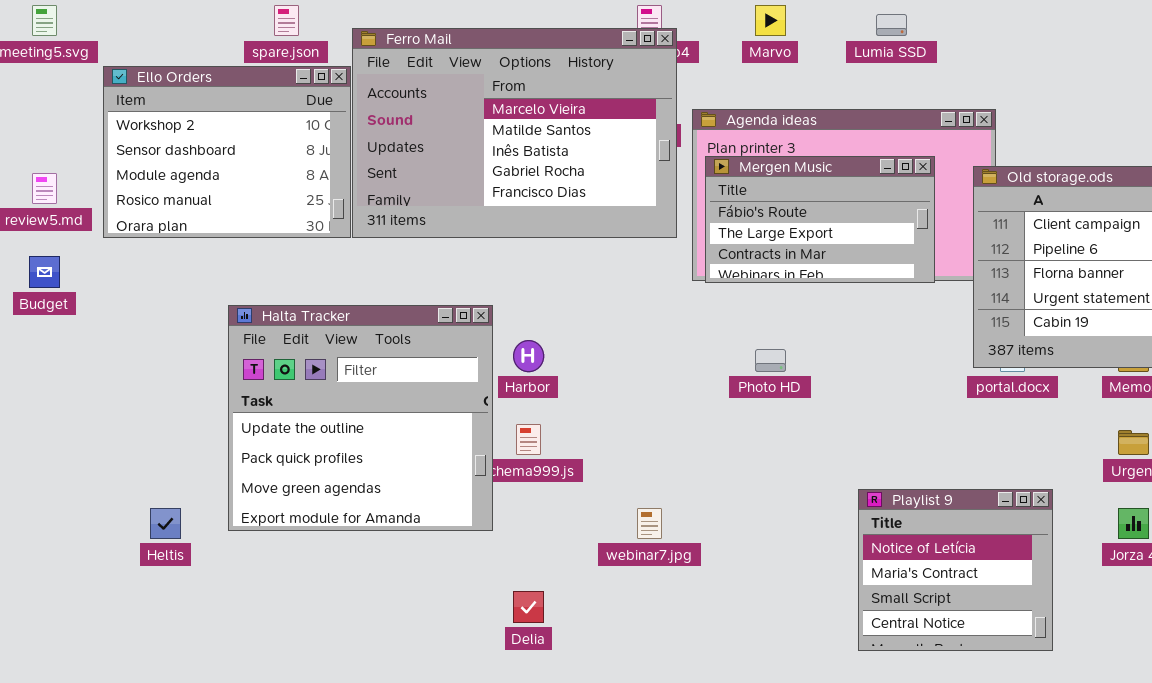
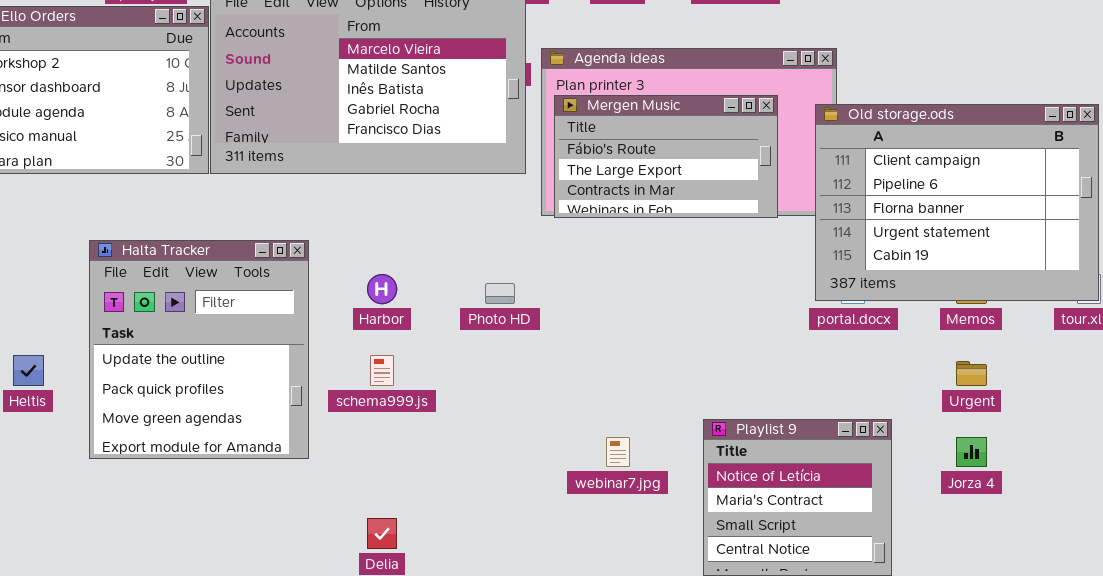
Halta Tracker: [228,305,493,531] -> [89,240,309,459], resized
Photo HD: [755,349,786,372] -> [485,283,515,304], moved
Heltis: [150,508,181,539] -> [13,355,44,386], moved
webinar7.jpg: [637,508,662,539] -> [606,437,630,467], moved

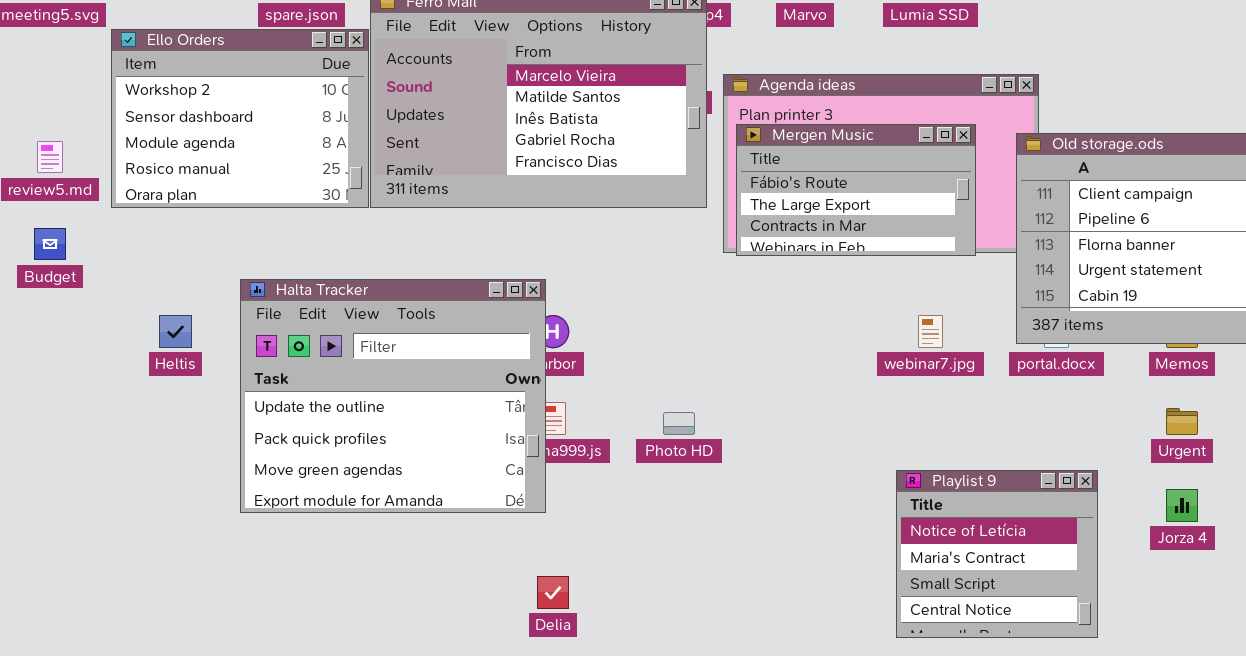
Halta Tracker: [89,240,309,459] -> [240,279,546,513], resized
Photo HD: [485,283,515,304] -> [663,412,695,435], moved
Heltis: [13,355,44,386] -> [159,315,192,348], moved
webinar7.jpg: [606,437,630,467] -> [918,315,943,348], moved

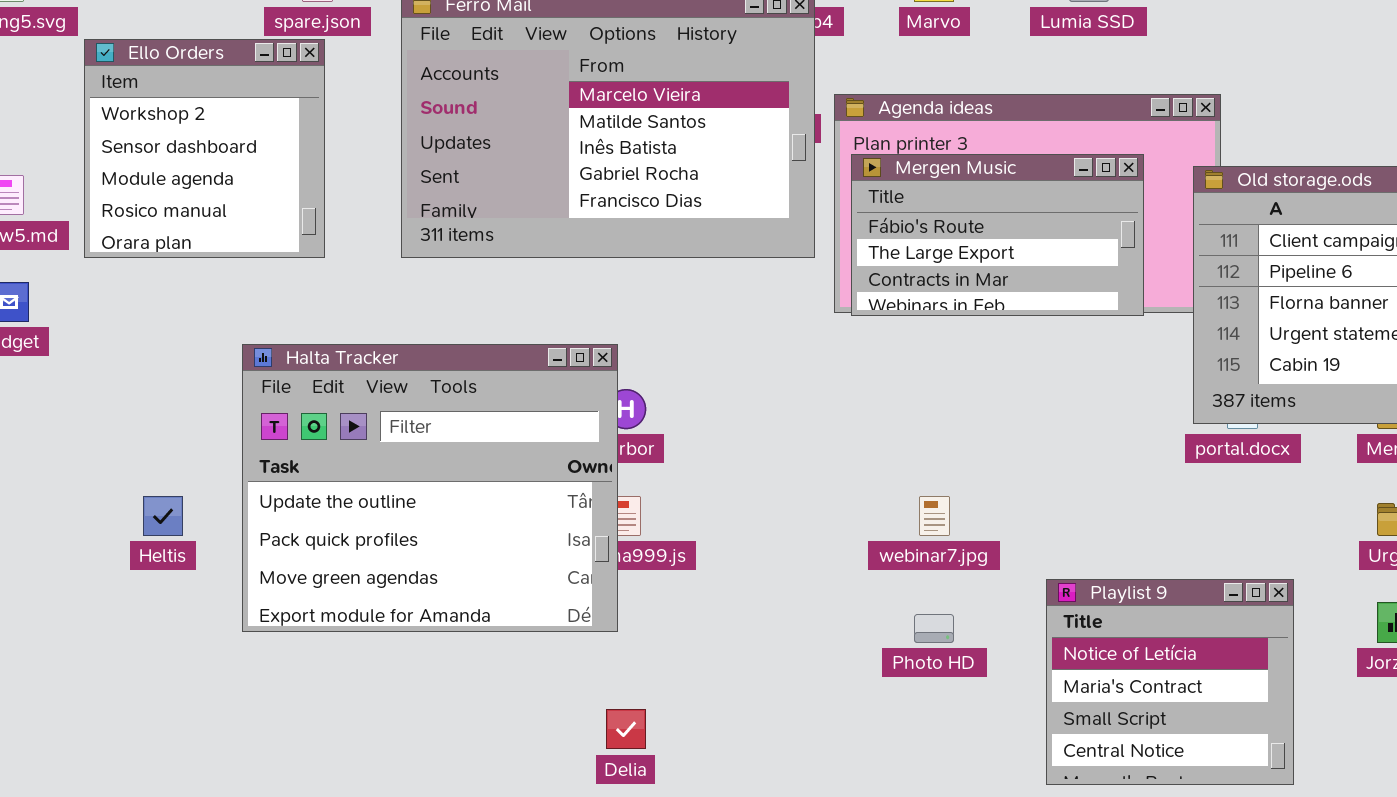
Ello Orders: [111,29,369,208] -> [84,39,325,258], resized
Heltis: [159,315,192,348] -> [143,496,183,536], moved
webinar7.jpg: [918,315,943,348] -> [919,496,950,536], moved
Photo HD: [663,412,695,435] -> [914,614,954,643], moved

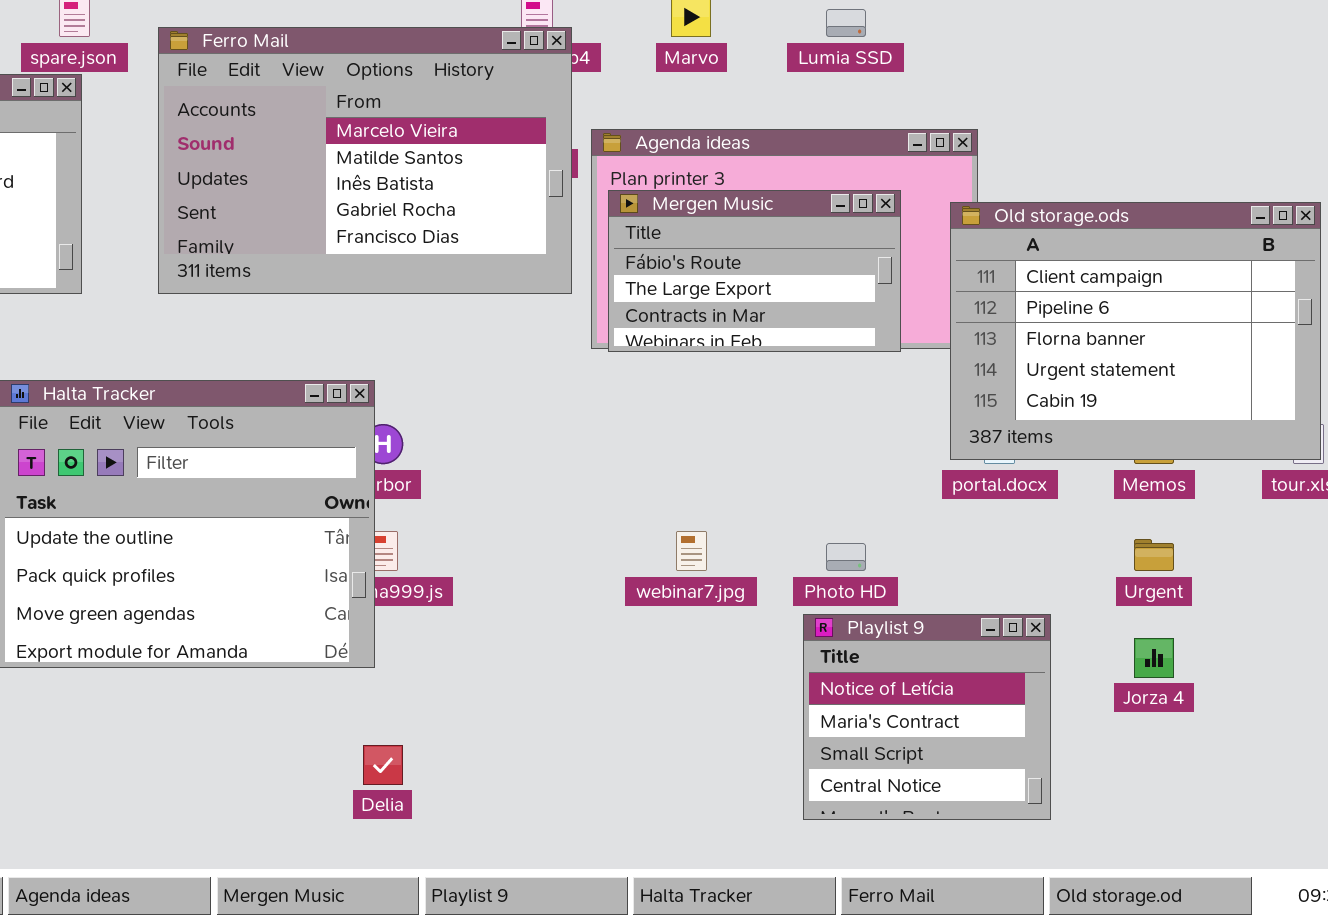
Photo HD: [914,614,954,643] -> [826,543,866,571], moved

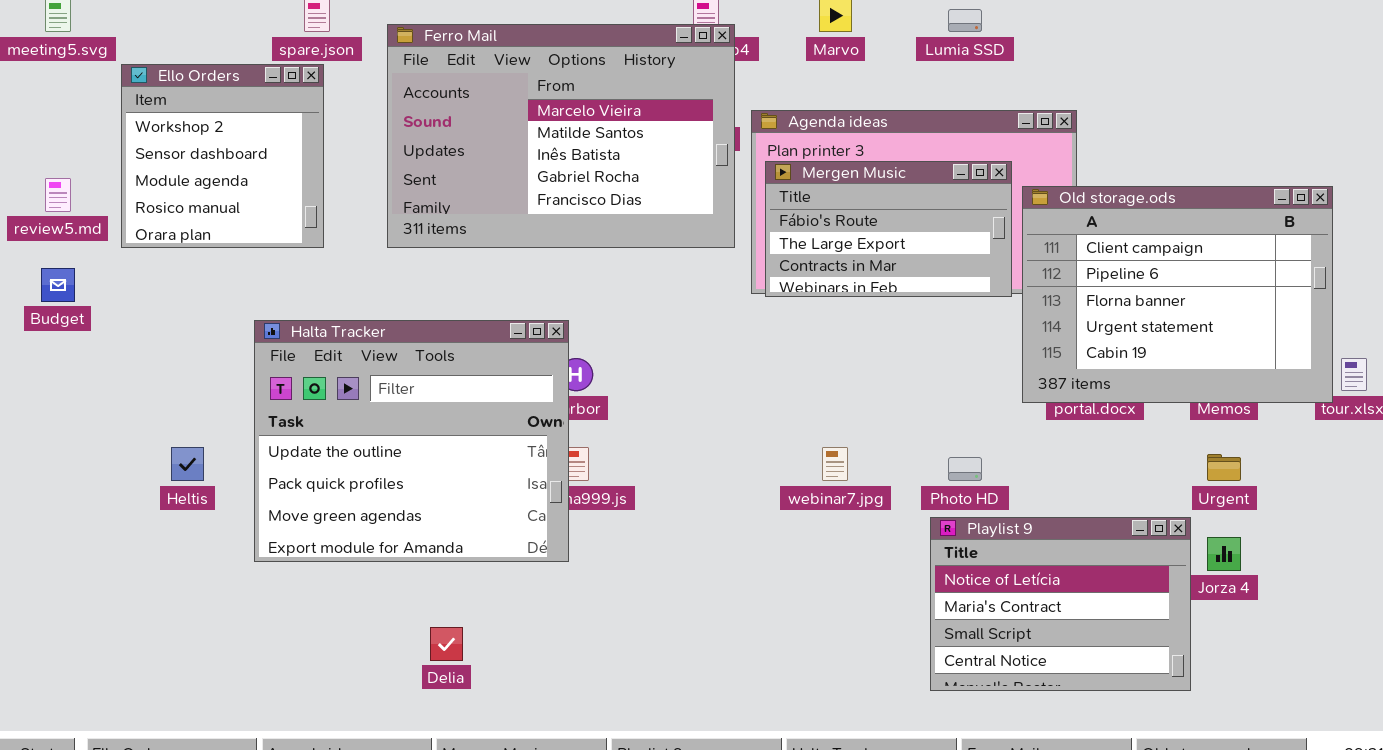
Old storage.ods: [950,202,1321,460] -> [1022,186,1333,403], moved
Playlist 9: [803,614,1051,820] -> [930,517,1191,691], resized
Delia: [363,745,403,785] -> [430,627,463,661], moved

